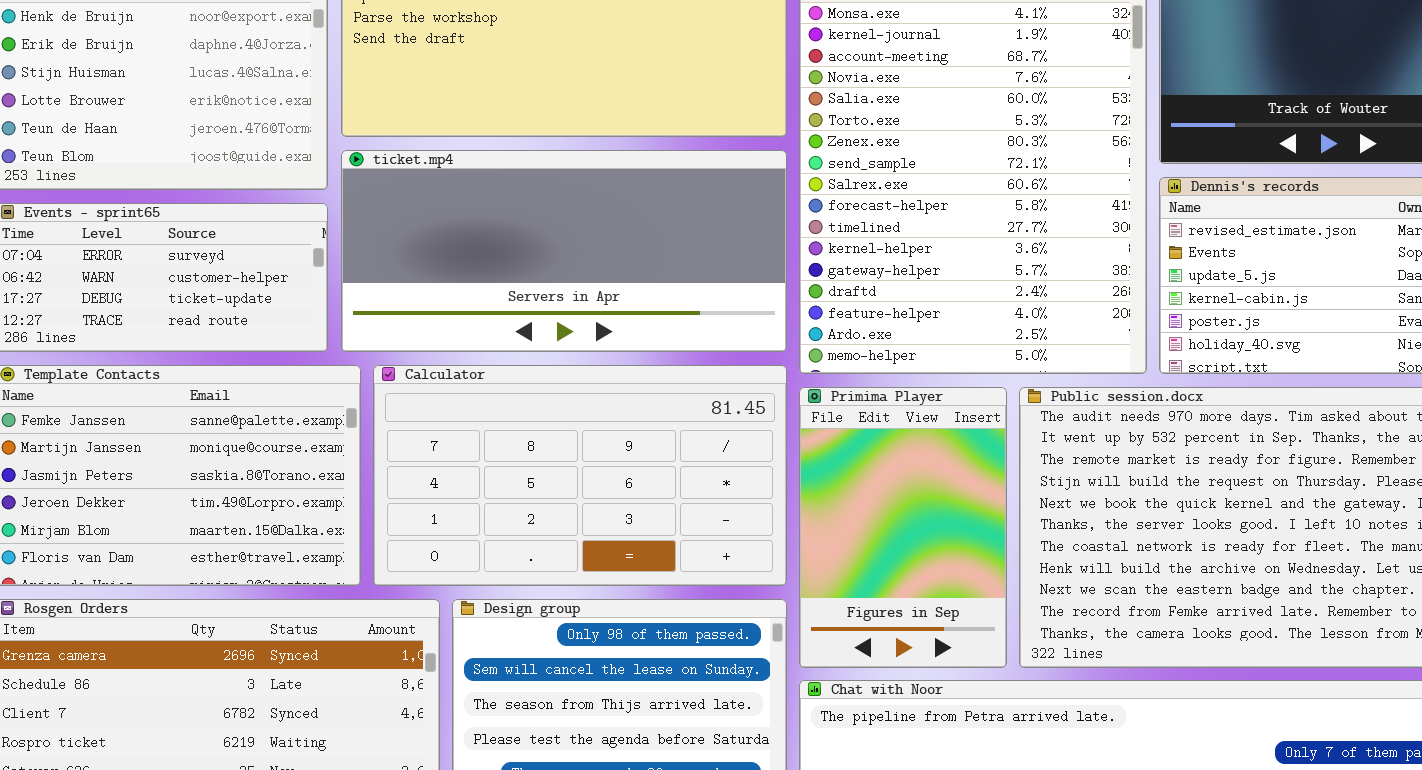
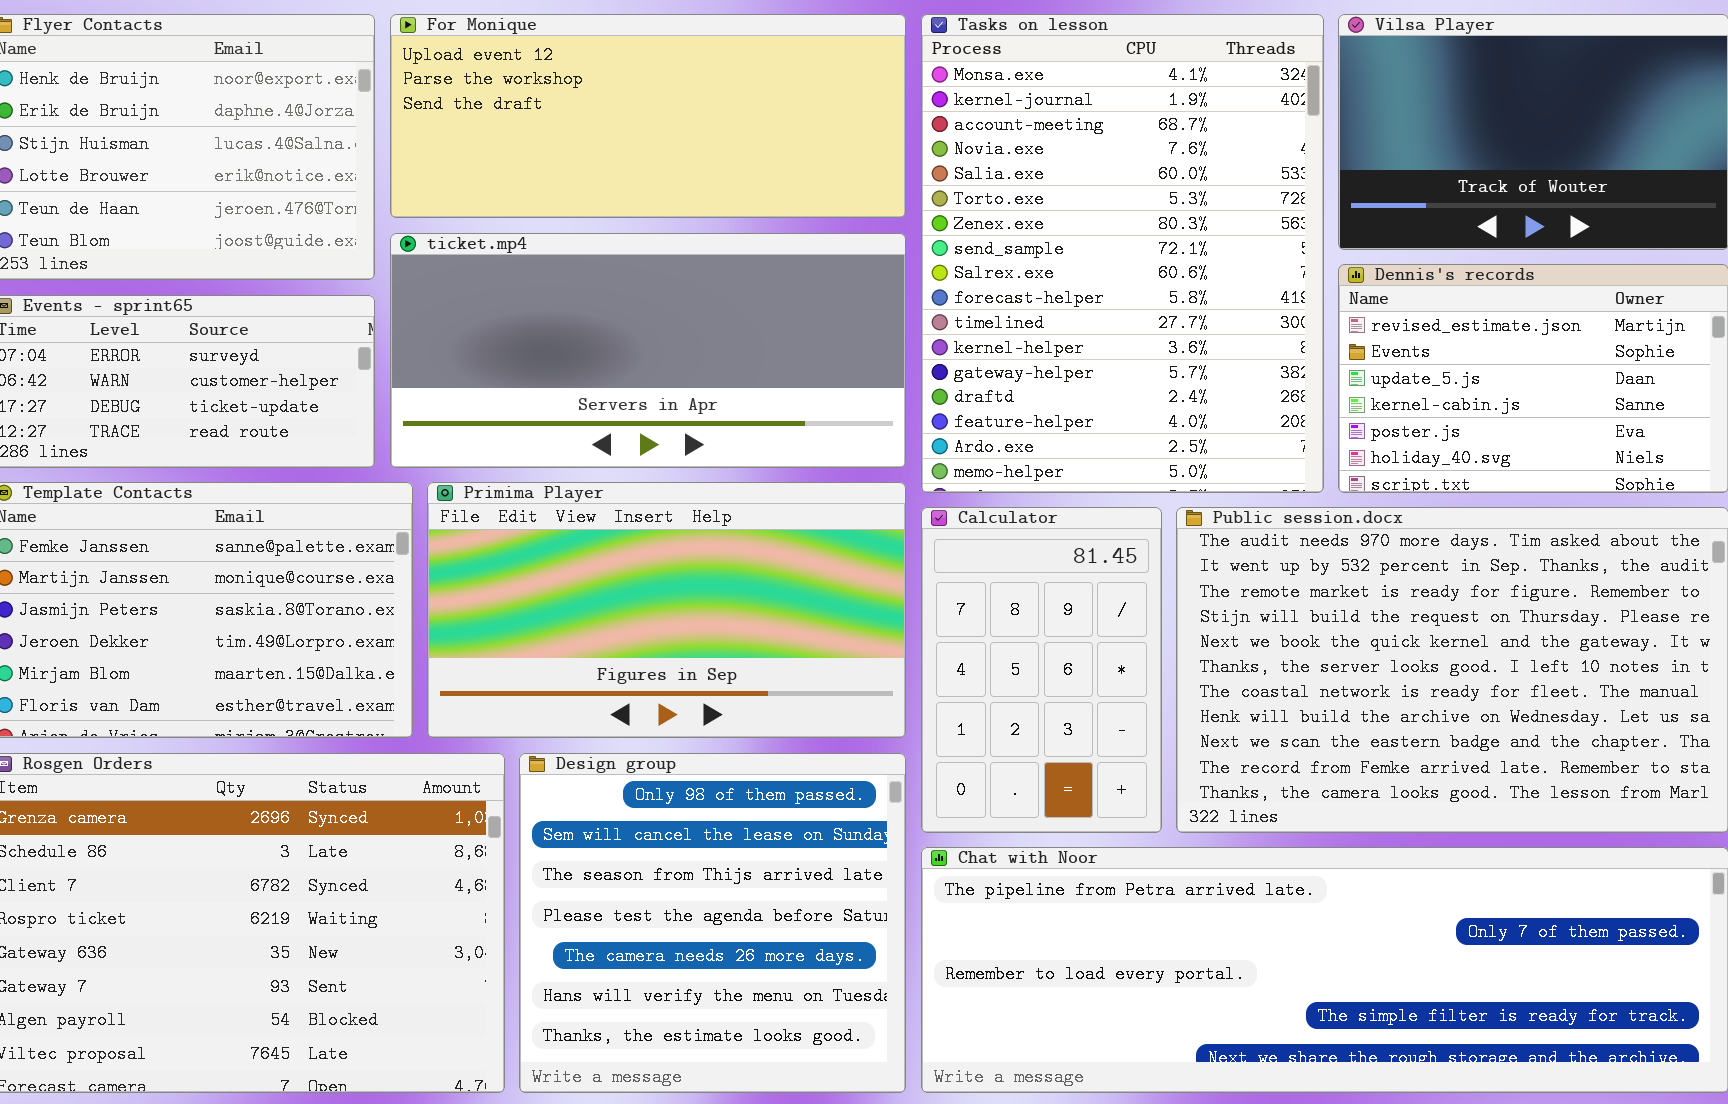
Calculator: [373,365,787,586] -> [921,507,1162,833], moved, resized
Primima Player: [799,387,1007,668] -> [427,482,906,738], moved, resized

